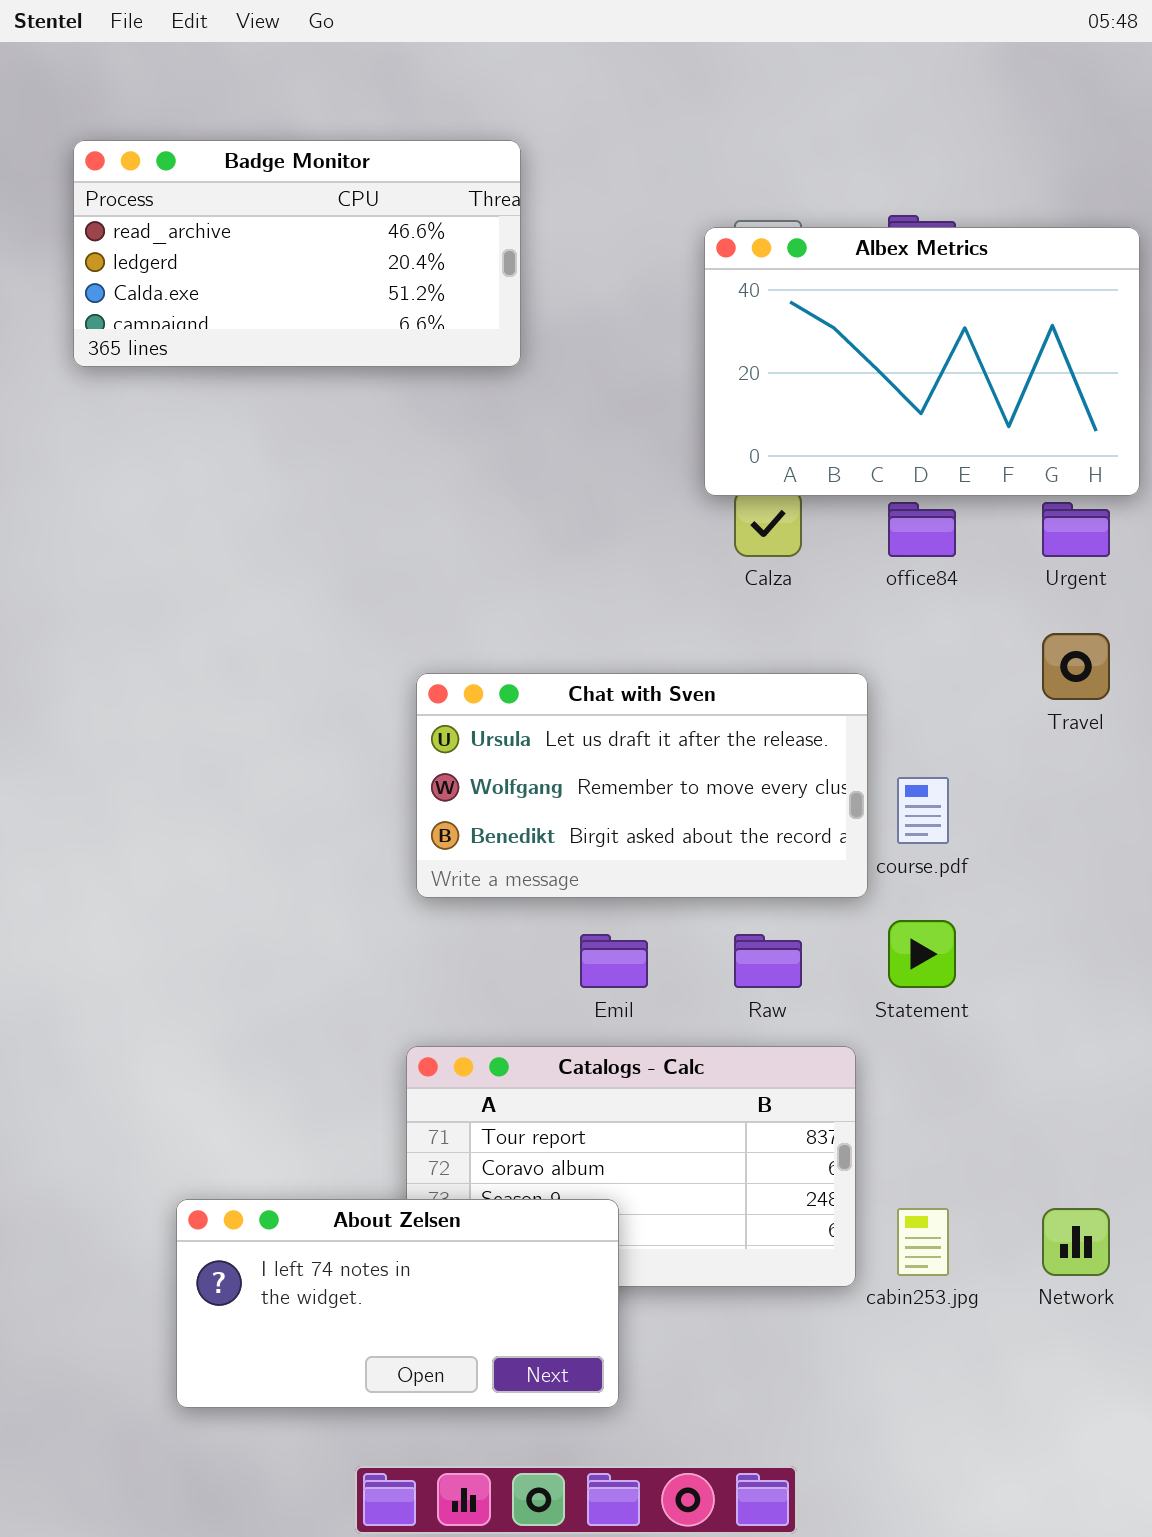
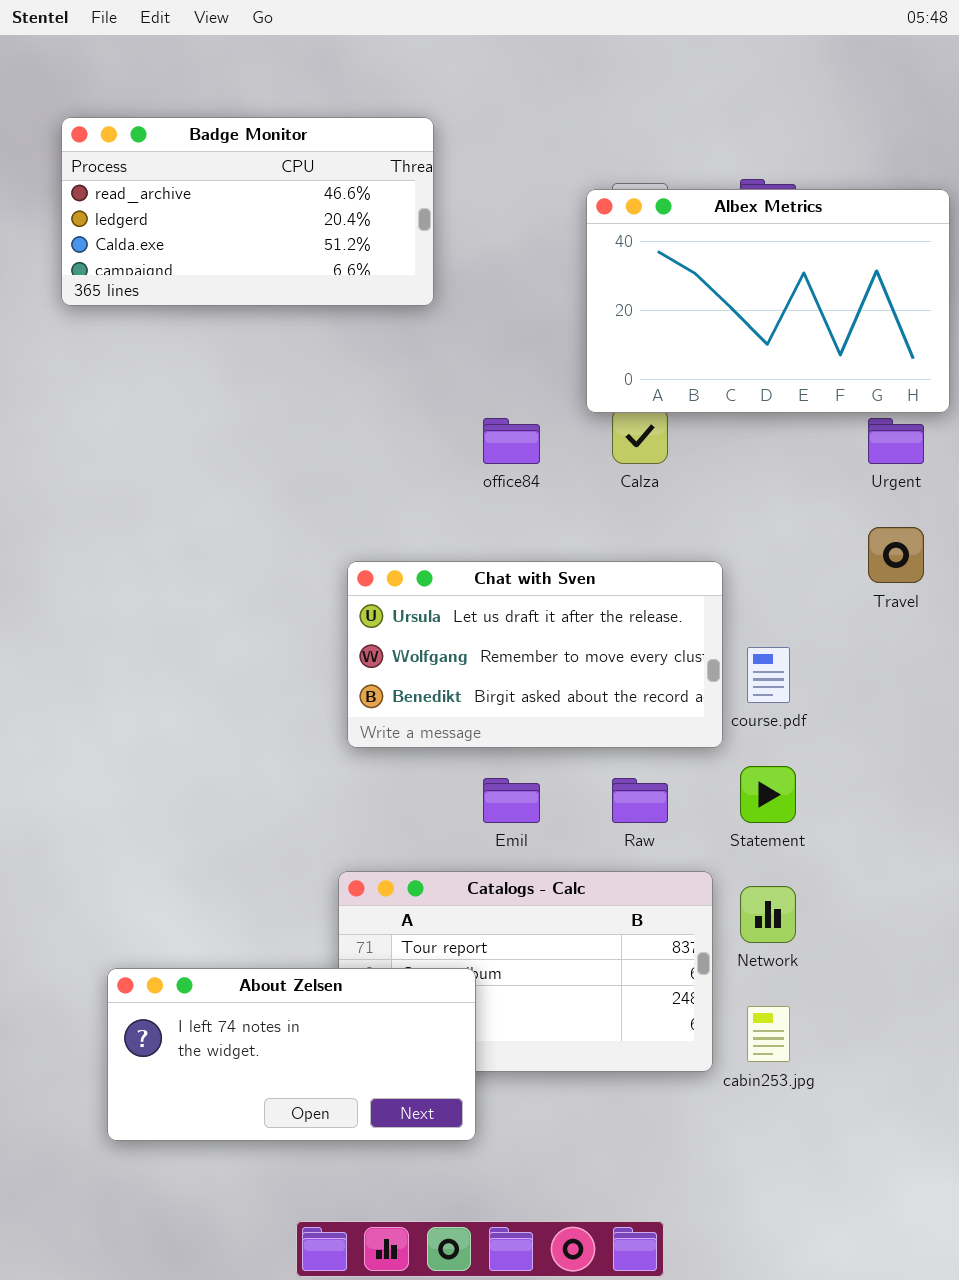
office84: [888,502,956,557] -> [483,418,540,464], moved
About Zelsen: [176,1199,619,1408] -> [107,968,476,1141], moved
Network: [1042,1208,1110,1276] -> [740,886,796,943], moved

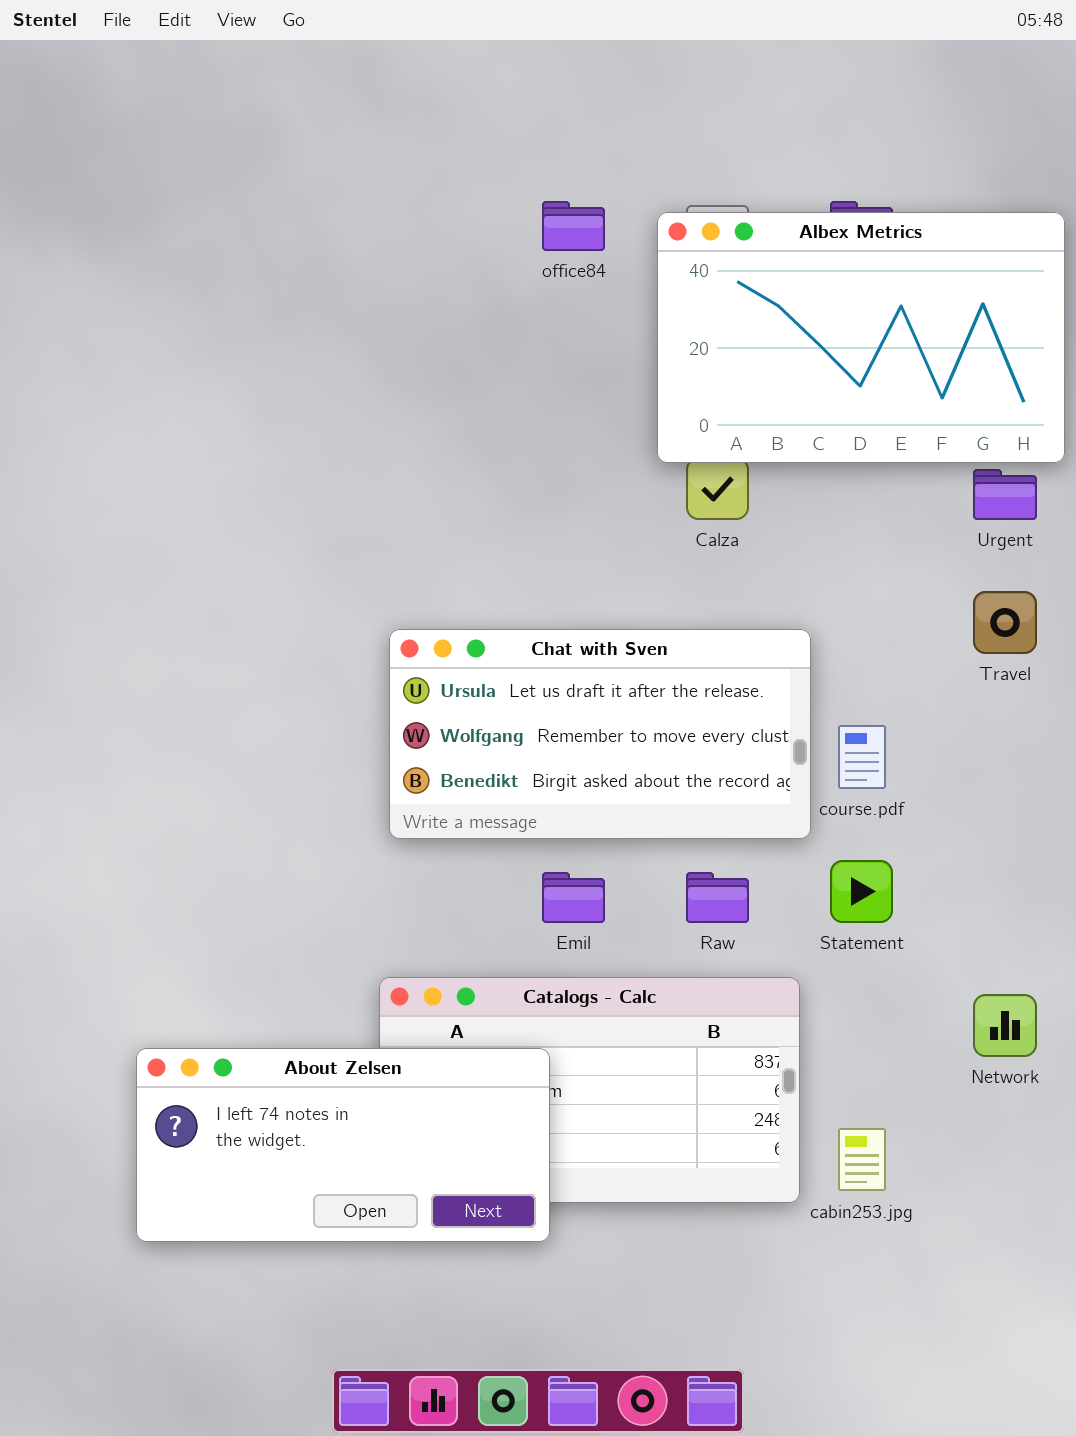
Badge Monitor: [61,117,434,306] -> none, closed
office84: [483,418,540,464] -> [542,201,605,251], moved
Network: [740,886,796,943] -> [973,994,1037,1057], moved
About Zelsen: [107,968,476,1141] -> [136,1048,550,1242], moved

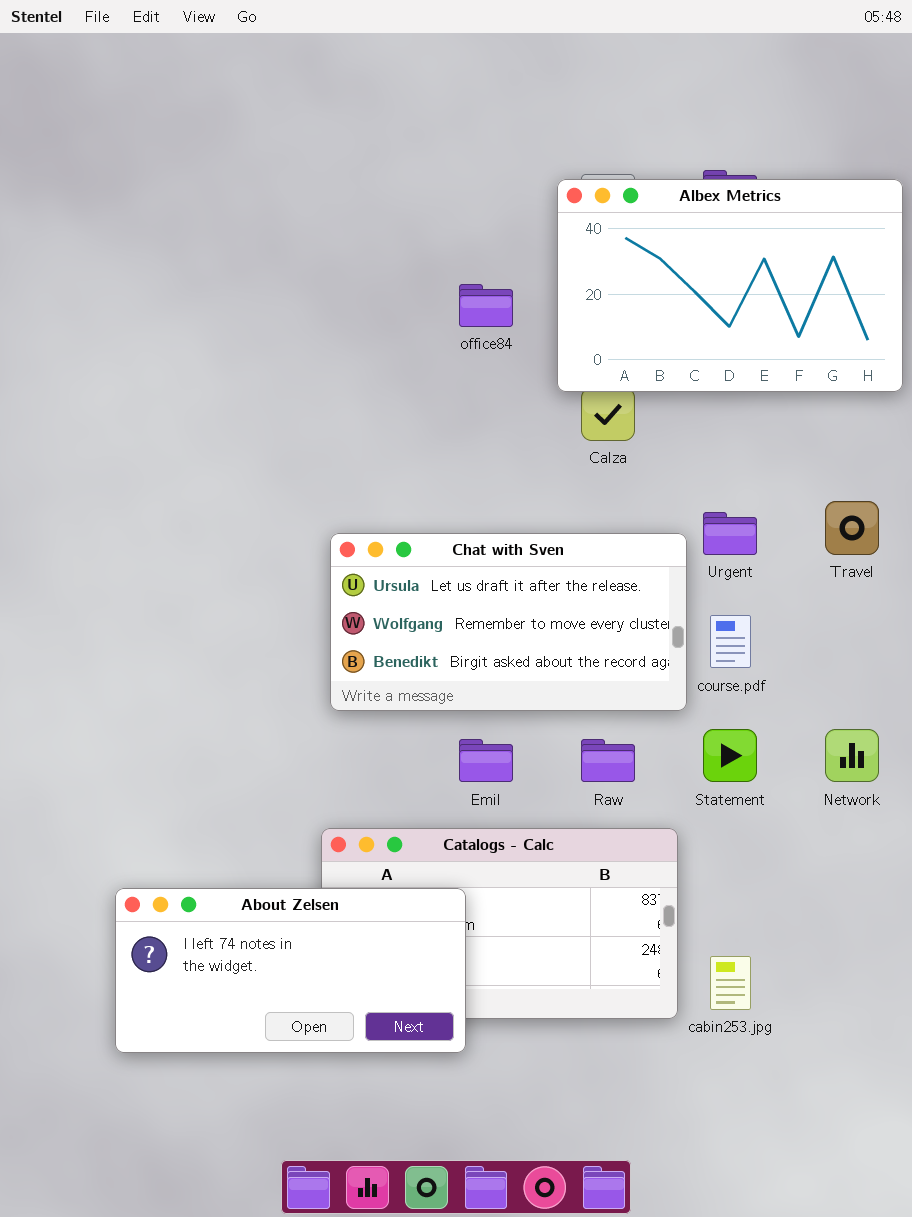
office84: [542,201,605,251] -> [459,284,513,327], moved
Urgent: [973,469,1037,520] -> [703,512,757,555], moved
Network: [973,994,1037,1057] -> [825,729,879,782], moved

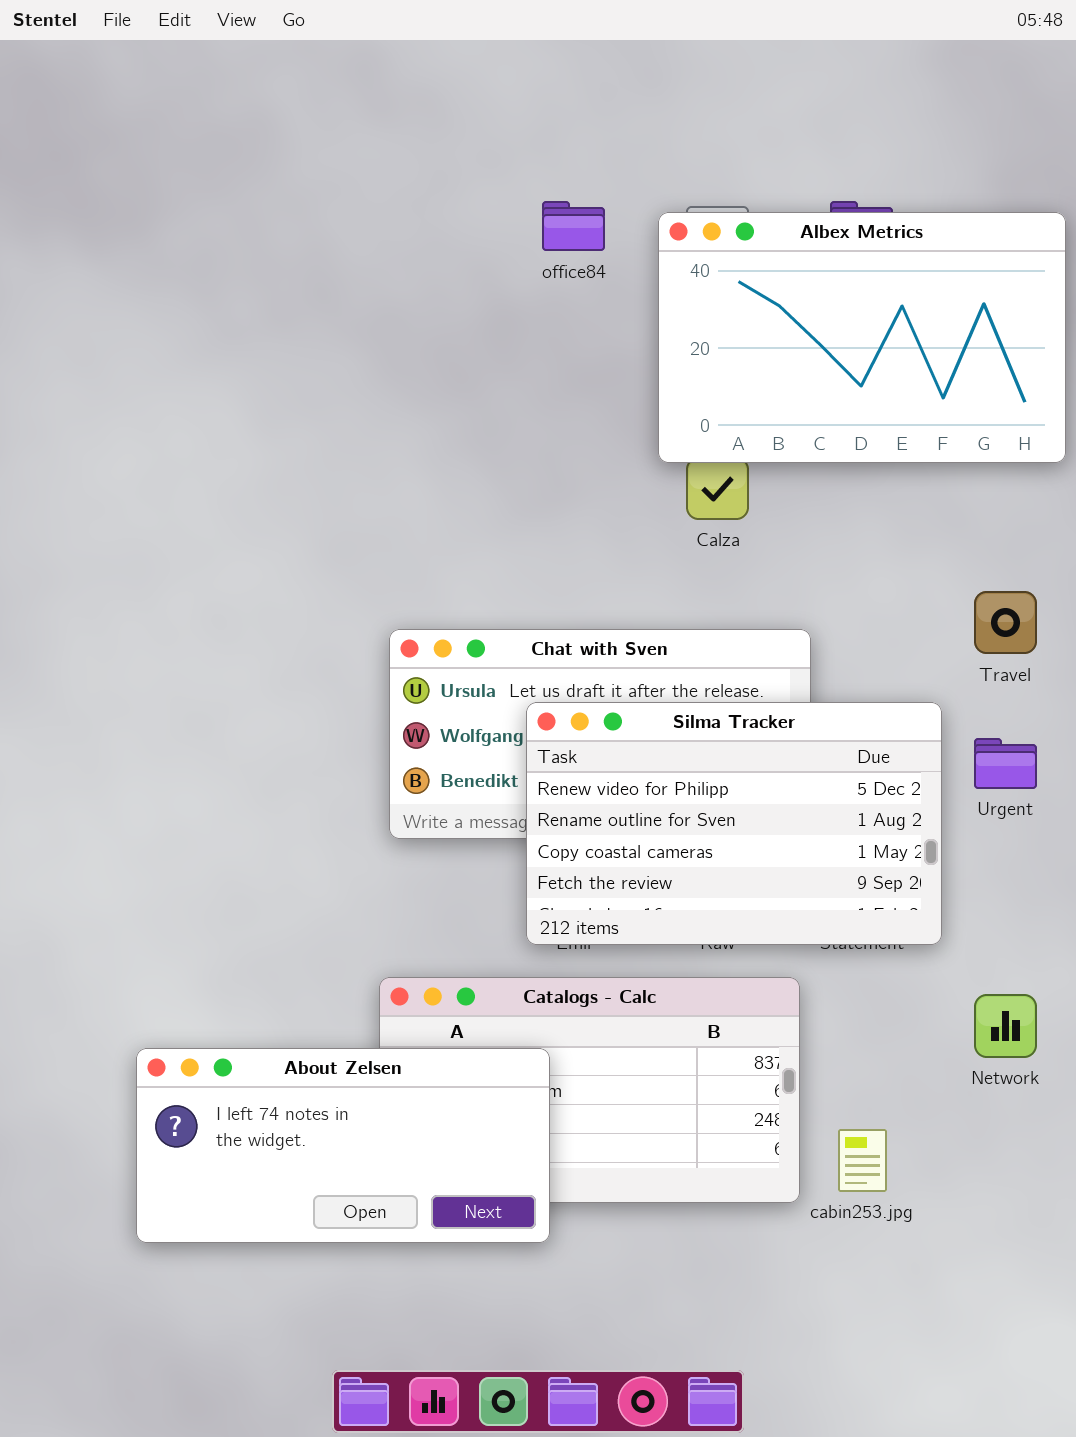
office84: [459,284,513,327] -> [542,201,605,251], moved
Urgent: [703,512,757,555] -> [974,738,1037,789], moved
Silma Tracker: none -> [526,702,942,945], opened
Network: [825,729,879,782] -> [974,994,1037,1058], moved

